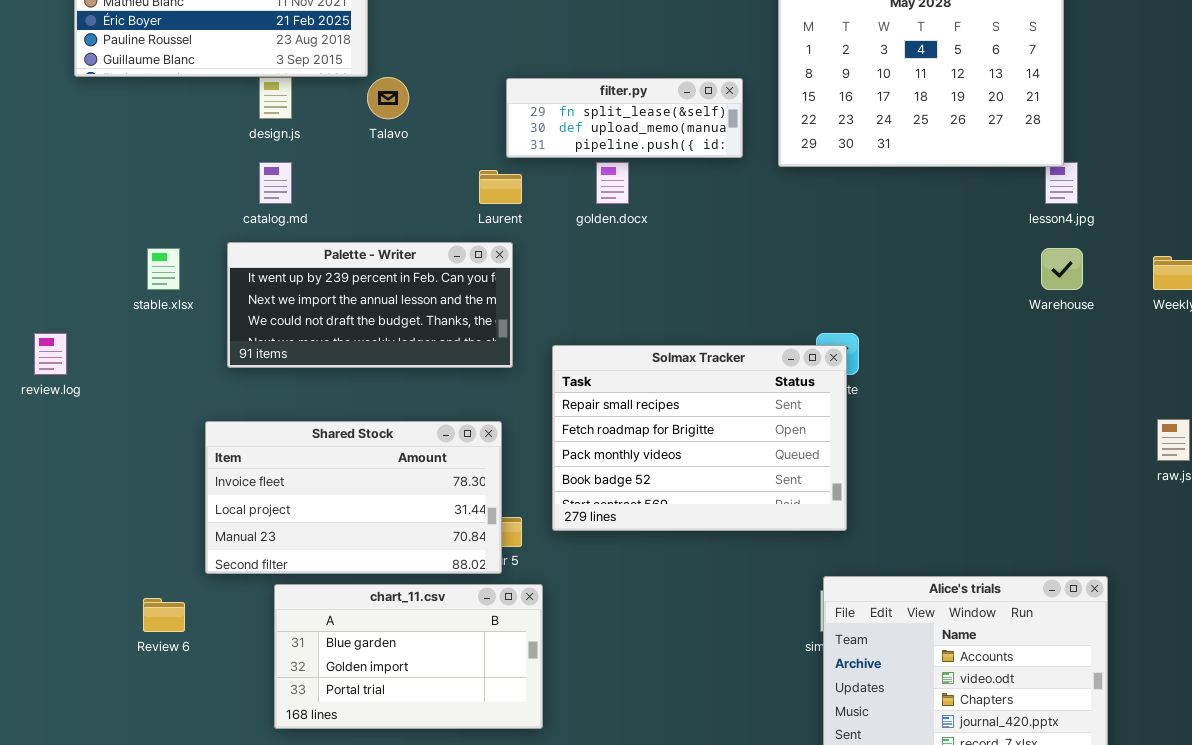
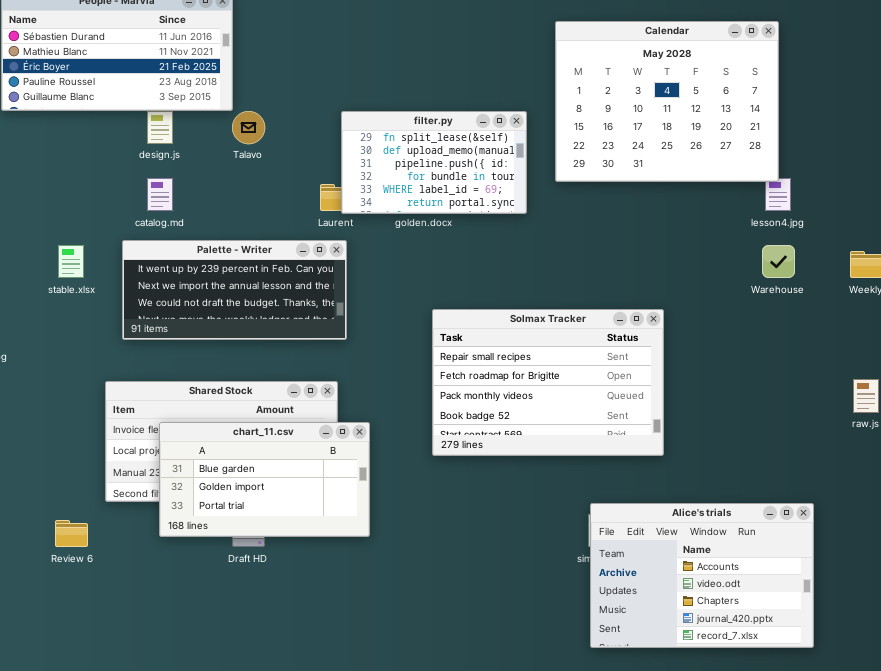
filter.py: [506,78,743,158] -> [341,111,527,214], resized
Solmax Tracker: [552,345,847,531] -> [432,309,664,456], moved
chart_11.csv: [274,584,543,729] -> [159,422,370,537], moved

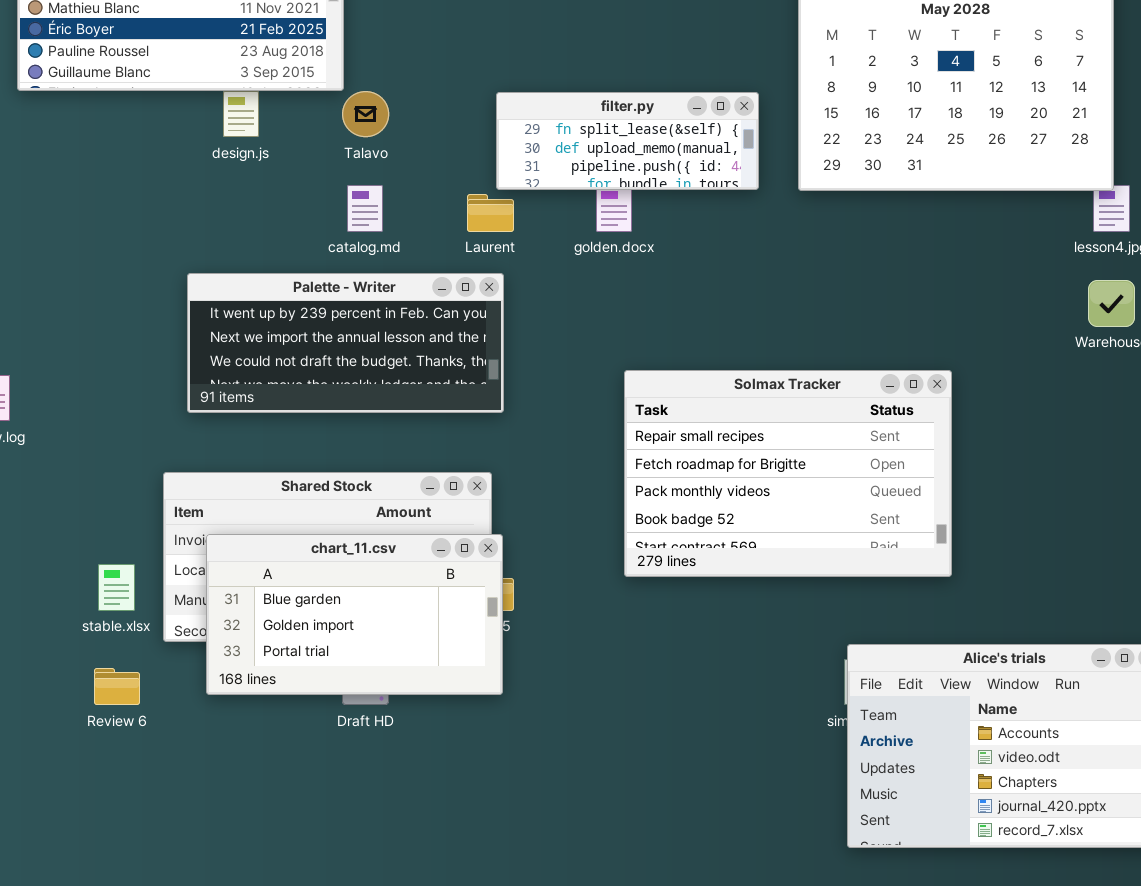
filter.py: [341,111,527,214] -> [496,92,759,190], resized
catalog.md: [147,178,173,211] -> [347,185,383,232], moved
stable.xlsx: [58,245,84,278] -> [98,564,135,611], moved
chart_11.csv: [159,422,370,537] -> [206,534,503,695], moved

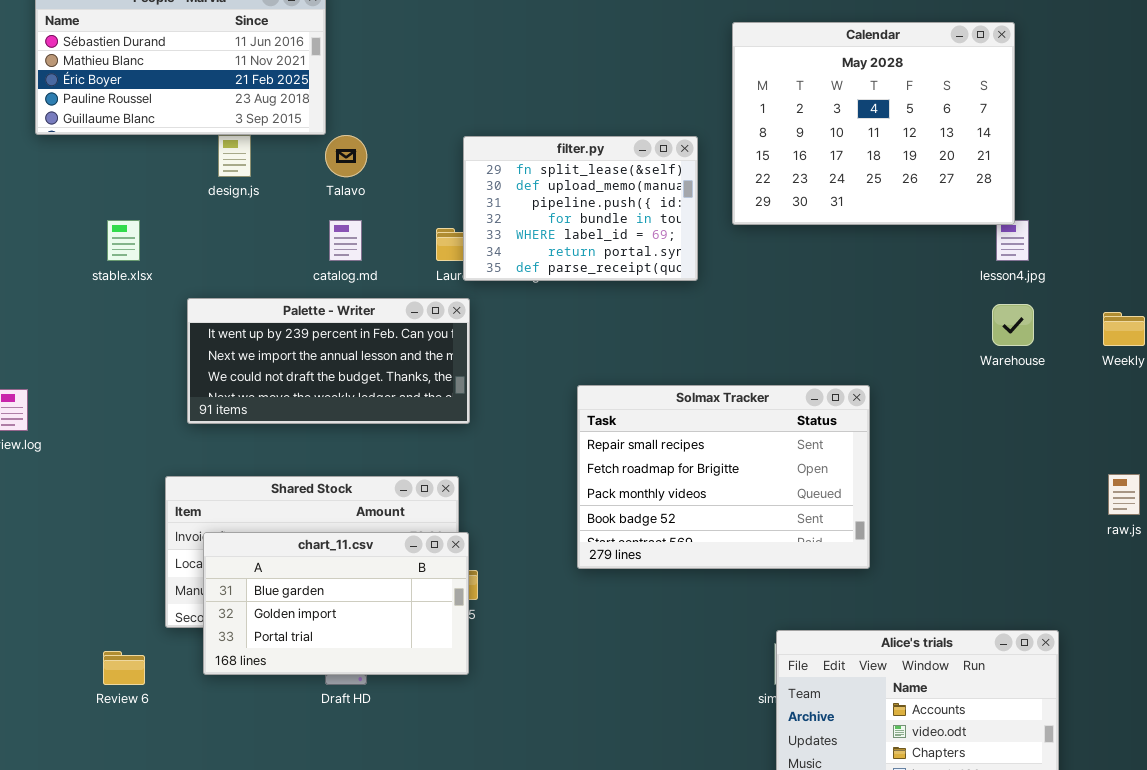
filter.py: [496,92,759,190] -> [463,136,698,281], resized
stable.xlsx: [98,564,135,611] -> [107,220,140,261], moved

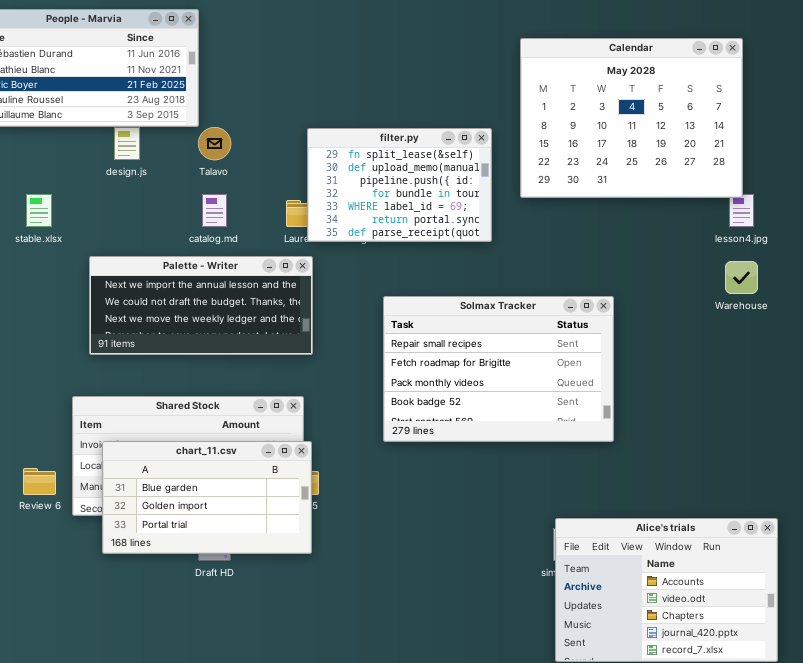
Palette - Writer: [187,298,470,424] -> [89,256,313,355], scrolled down 1 row
Solmax Tracker: [577,385,870,569] -> [383,296,614,442], moved
Review 6: [103,651,145,685] -> [23,468,56,495], moved

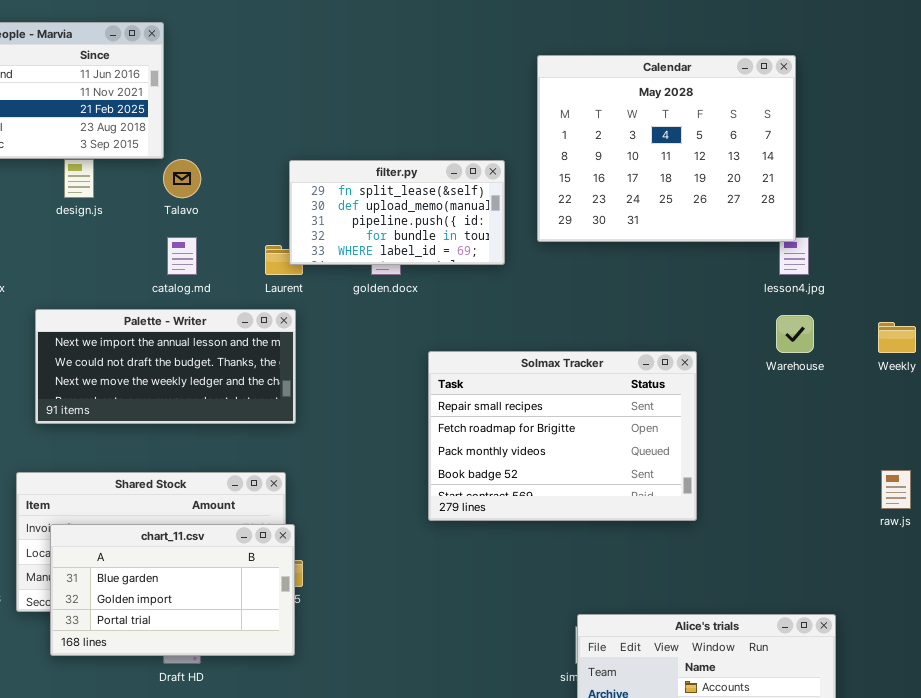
filter.py: [307,128,492,242] -> [289,160,505,265], resized
Solmax Tracker: [383,296,614,442] -> [428,351,697,521], moved

